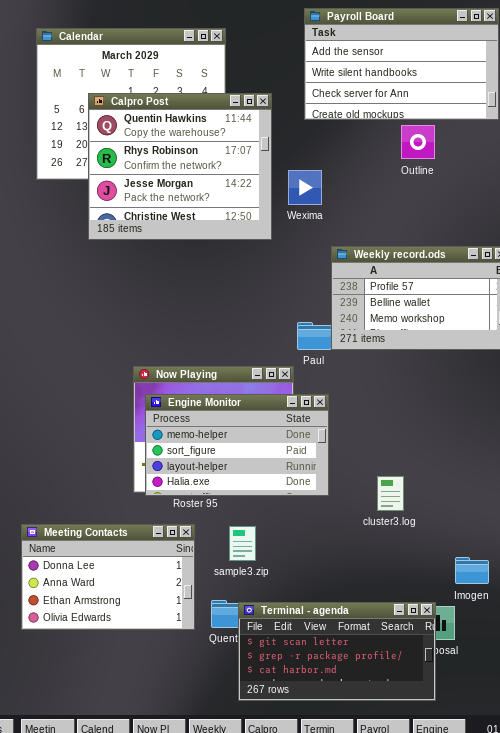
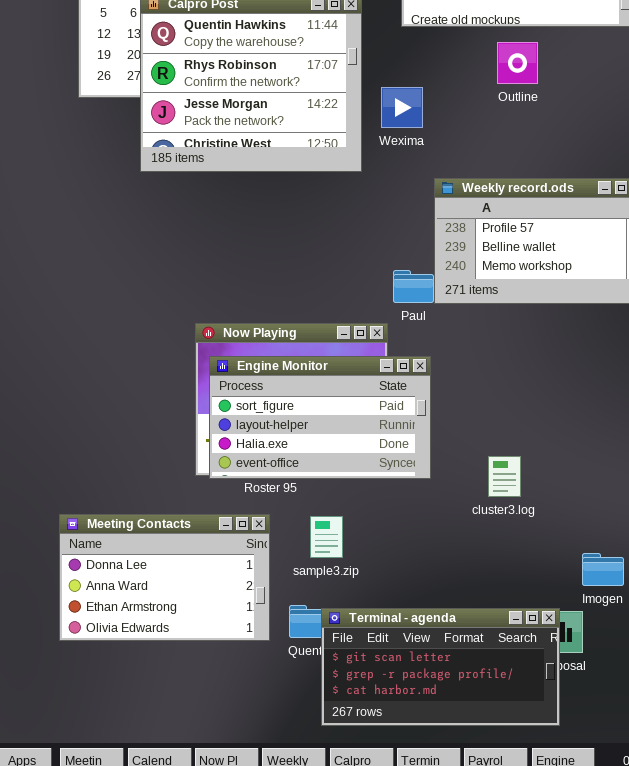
Outline: [401,125,435,159] -> [497,42,538,84], moved
Engine Monitor: [145,394,329,496] -> [209,356,431,479], scrolled down 1 row

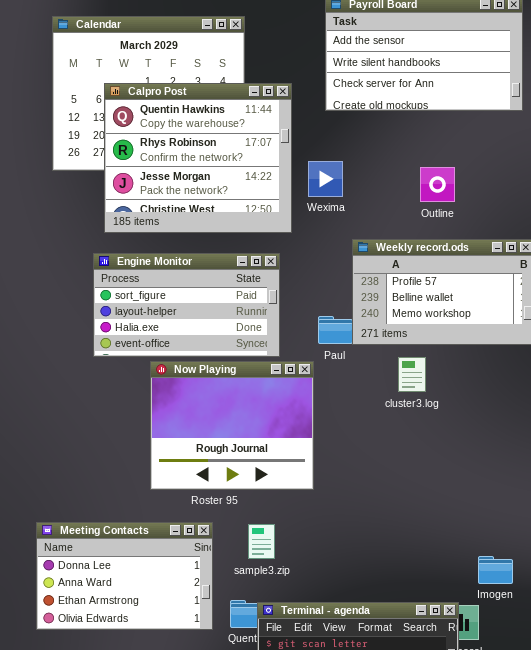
Outline: [497,42,538,84] -> [420,167,455,202], moved
Engine Monitor: [209,356,431,479] -> [93,253,280,357], moved
cluster3.log: [488,456,521,497] -> [398,357,426,392], moved

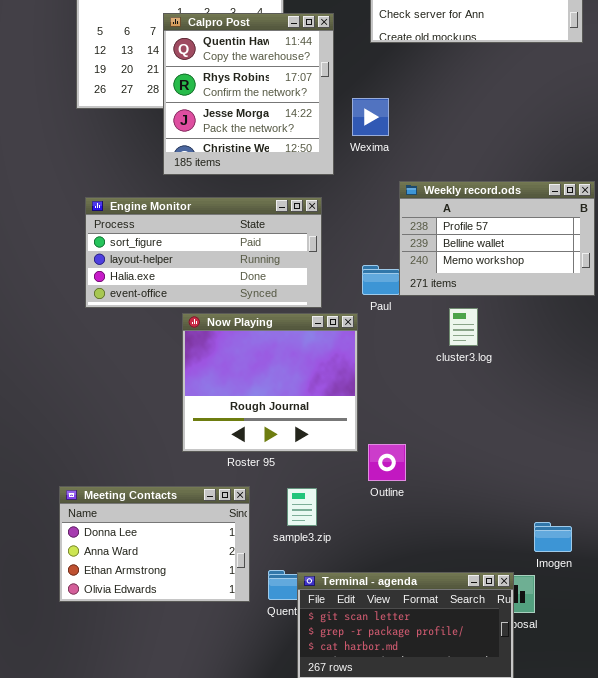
Calpro Post: [104,83,292,233] -> [163,13,334,175], resized
Outline: [420,167,455,202] -> [368,444,406,481], moved
Engine Monitor: [93,253,280,357] -> [85,197,322,308], resized

